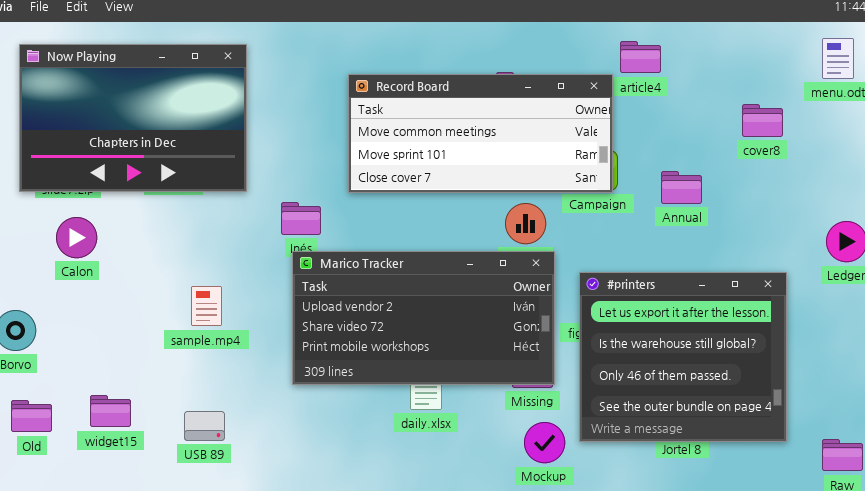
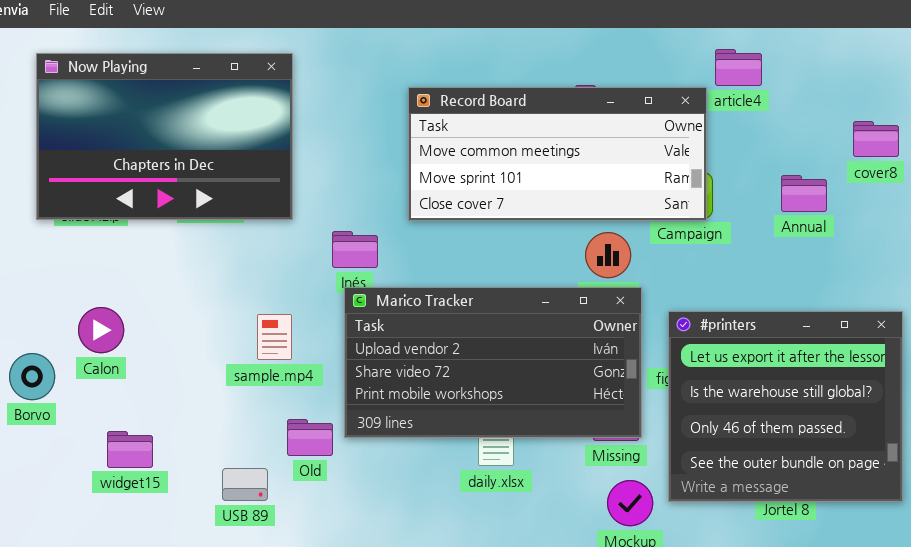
Annual: [661,171,702,204] -> [781,175,827,212], moved
Calon: [56,217,97,258] -> [78,307,124,353], moved
sample.mp4: [191,286,222,326] -> [257,314,292,360], moved
widget15: [90,395,131,427] -> [107,431,153,468], moved
Old: [11,400,52,432] -> [287,419,333,456], moved

